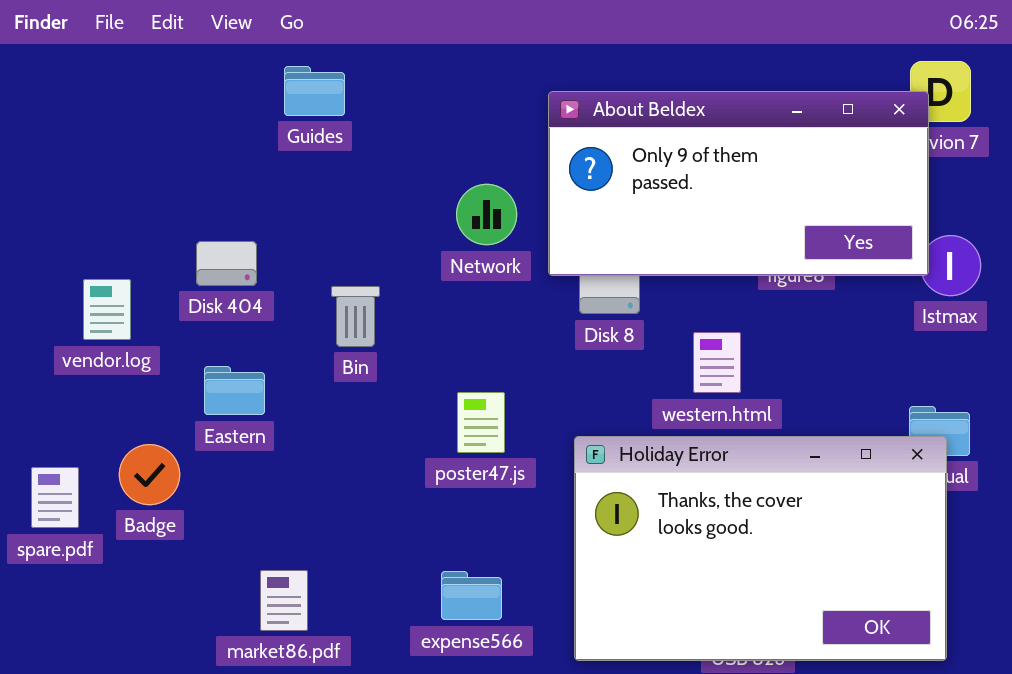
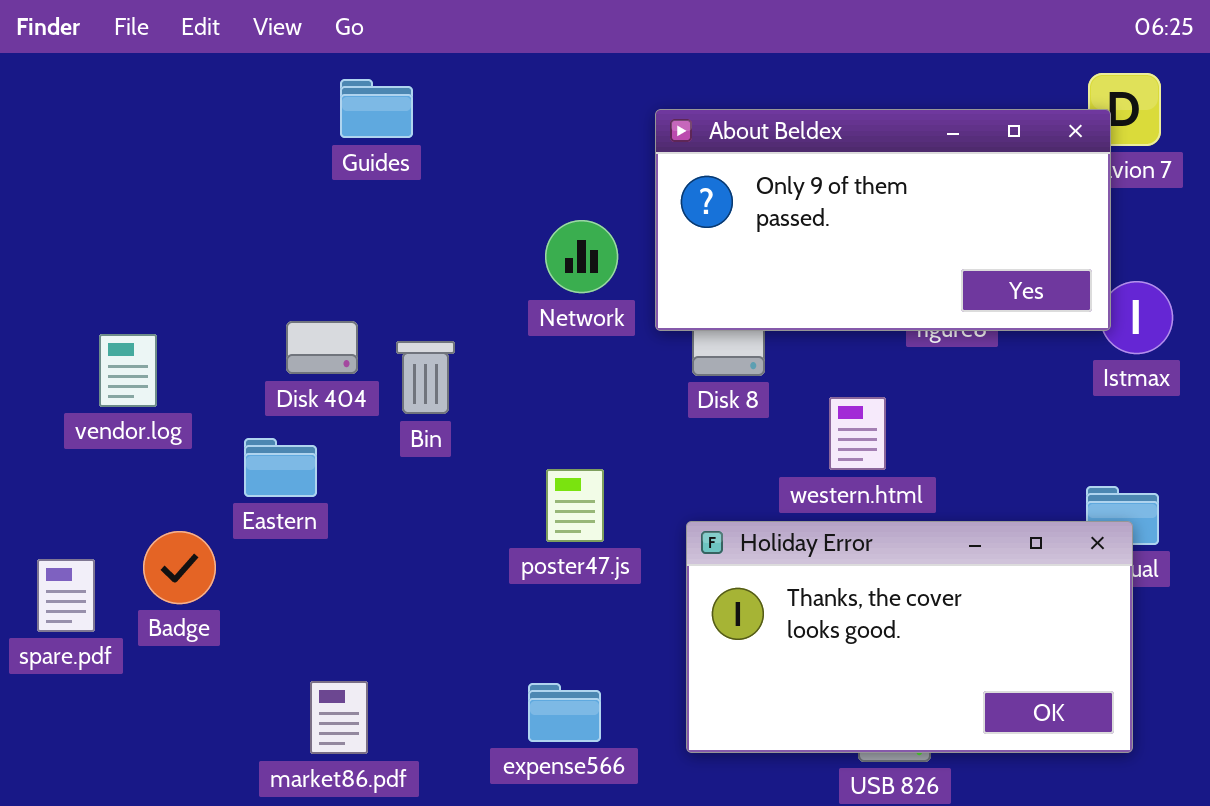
Disk 404: [196,241,257,286] -> [286,321,358,374], moved
Holiday Error: [574,436,947,661] -> [686,521,1133,753], resized

